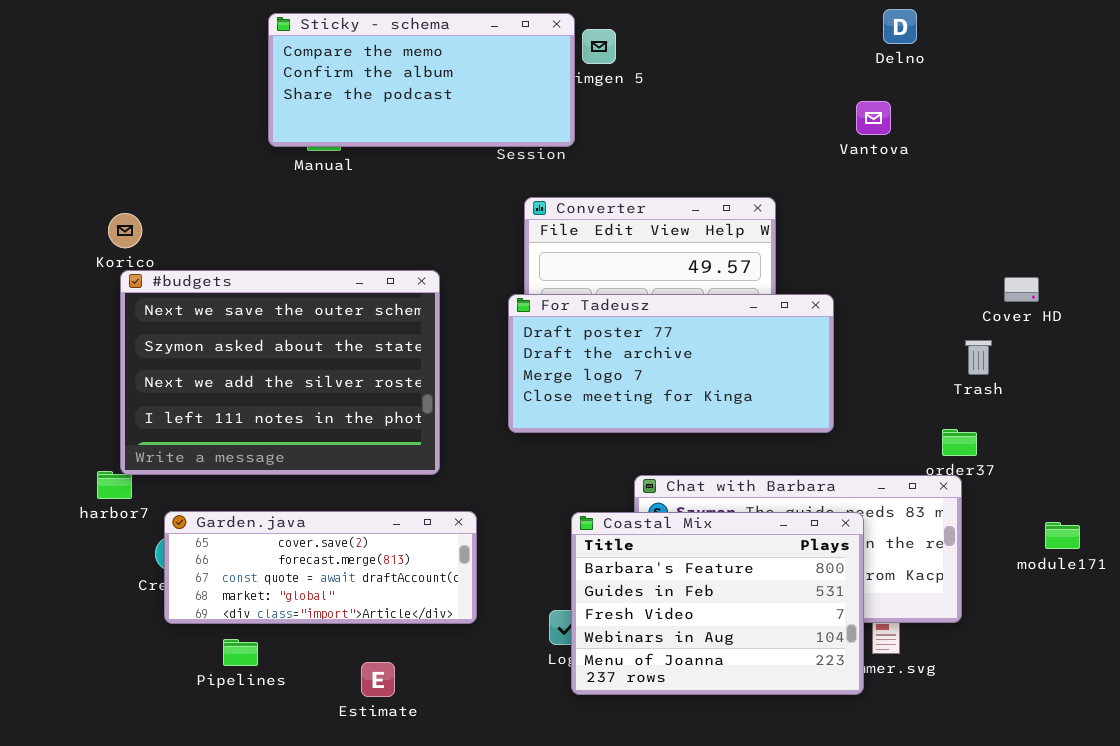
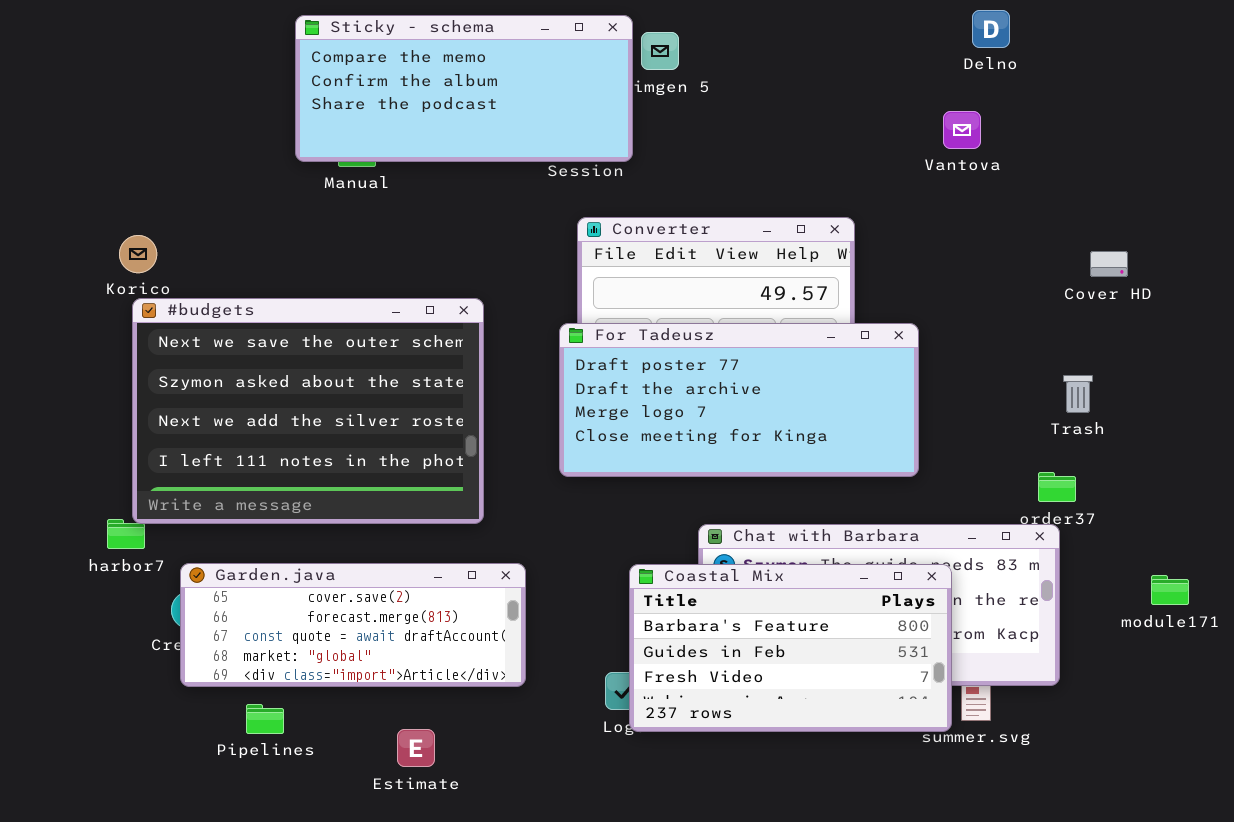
Cover HD: [1004,277,1039,302] -> [1090,251,1128,277], moved
Coastal Mix: [571,512,864,695] -> [629,564,952,732], resized

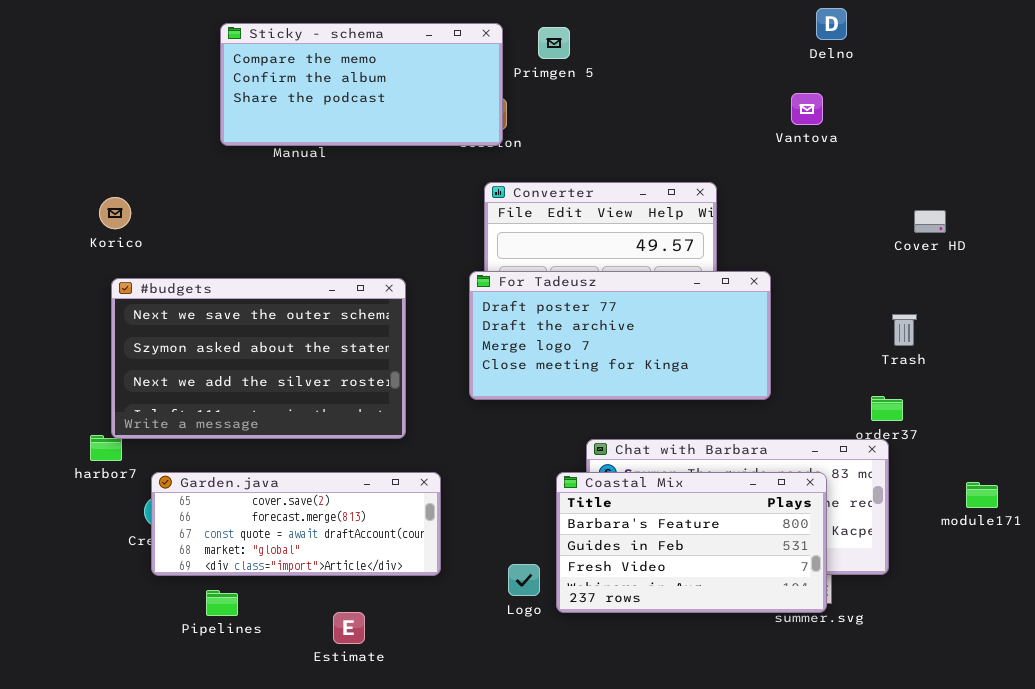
Sticky - schema: [295,15,633,162] -> [220,23,503,146], moved
#budgets: [132,298,484,524] -> [111,278,406,439], resized
Coastal Mix: [629,564,952,732] -> [556,472,827,613], moved

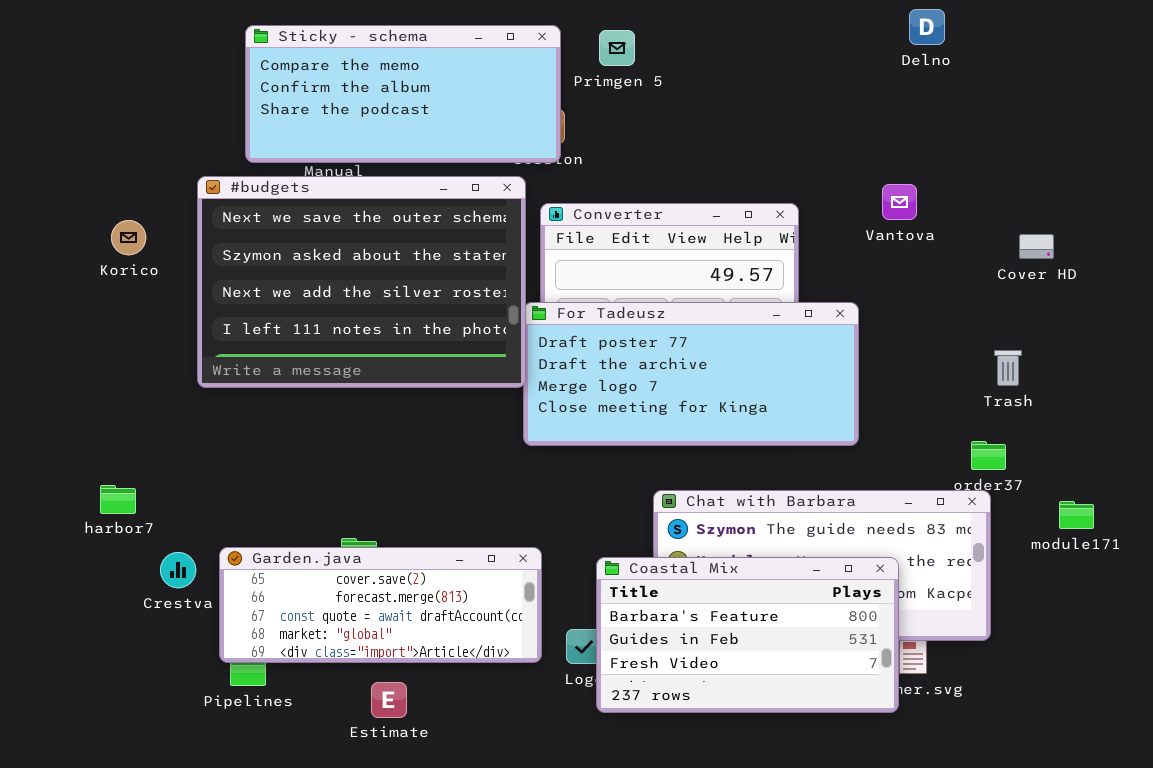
Vantova: [791,93,823,125] -> [882,184,917,220], moved
#budgets: [111,278,406,439] -> [197,176,526,388], moved, resized
Garden.java: [151,472,441,576] -> [219,547,542,663], moved
Coastal Mix: [556,472,827,613] -> [596,557,899,713], moved
module171: [966,482,998,508] -> [1059,501,1094,529], moved

